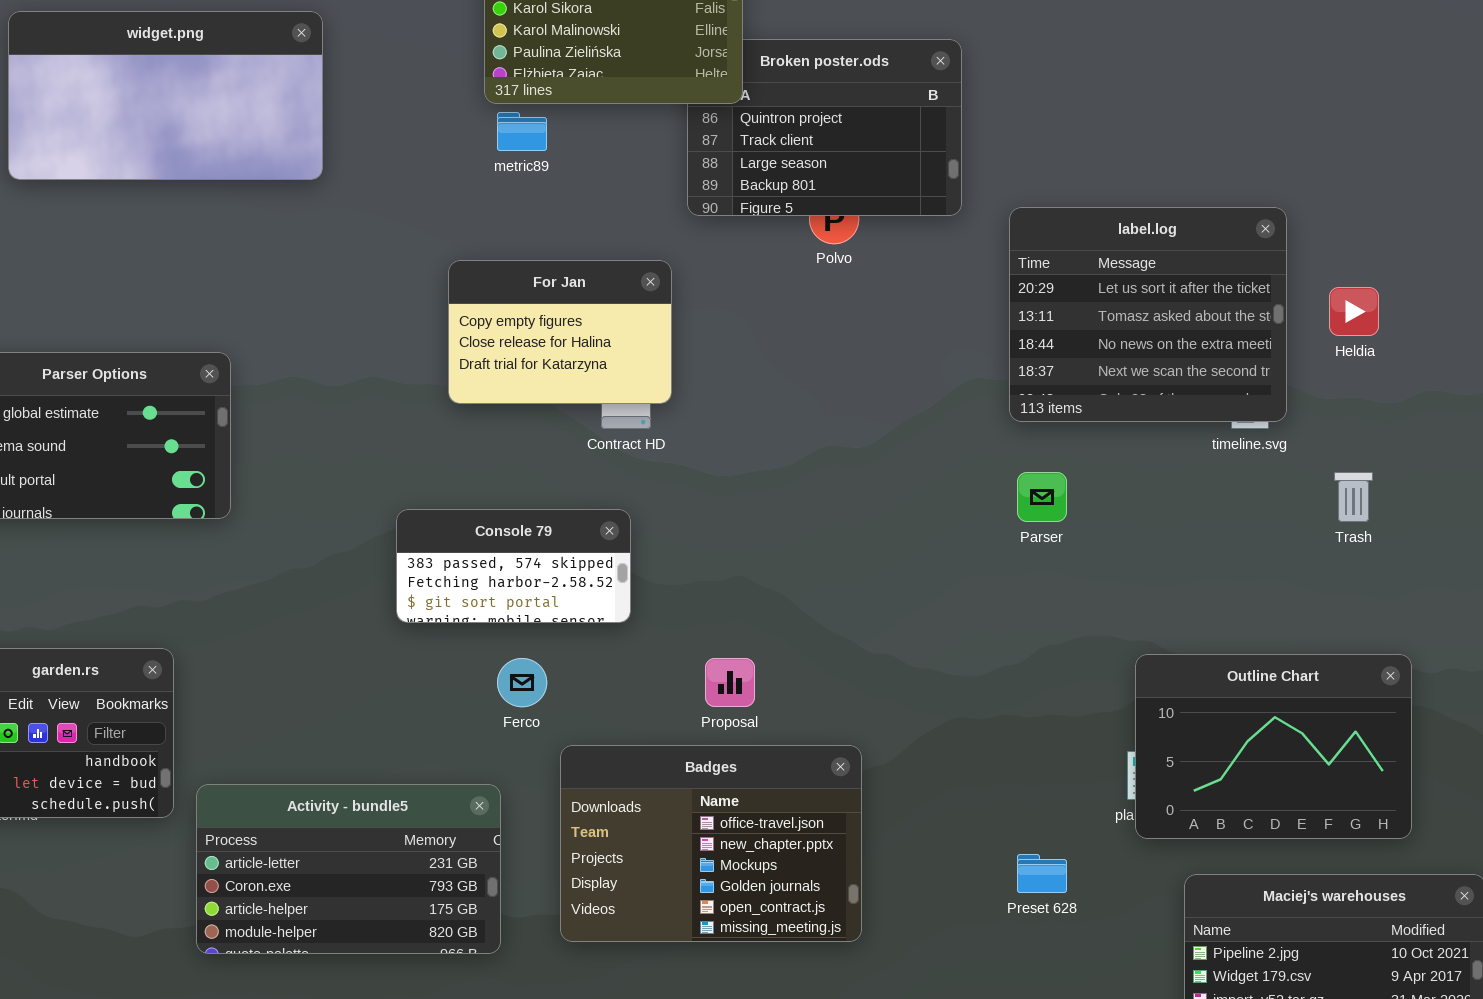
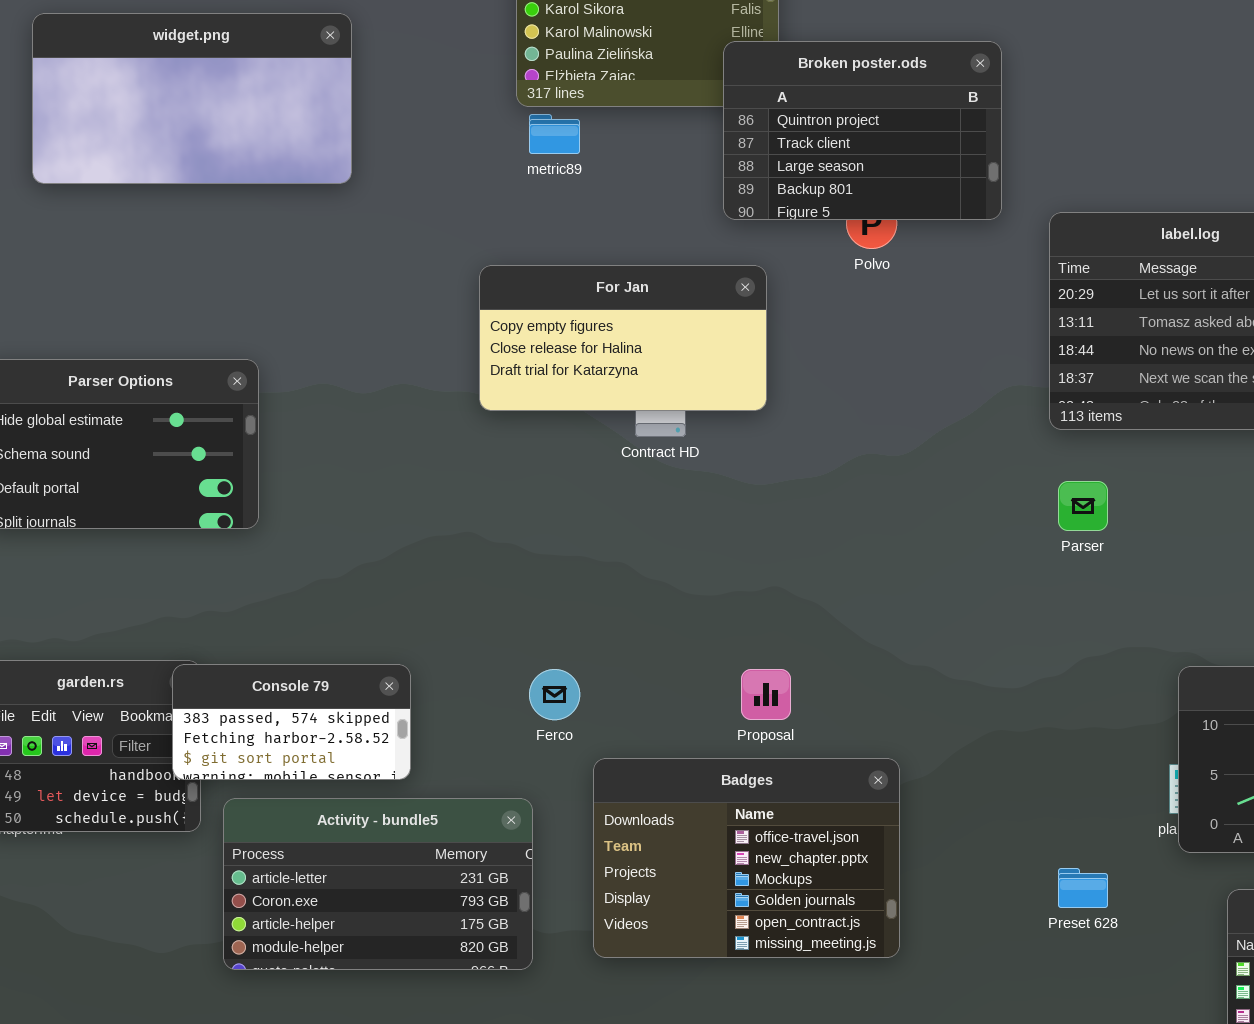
Broken poster.ods: [687,39,962,216] -> [723,41,1002,220], raised
For Jan: [448,260,672,404] -> [479,265,767,411], resized
Console 79: [396,509,631,623] -> [172,664,411,780], moved

